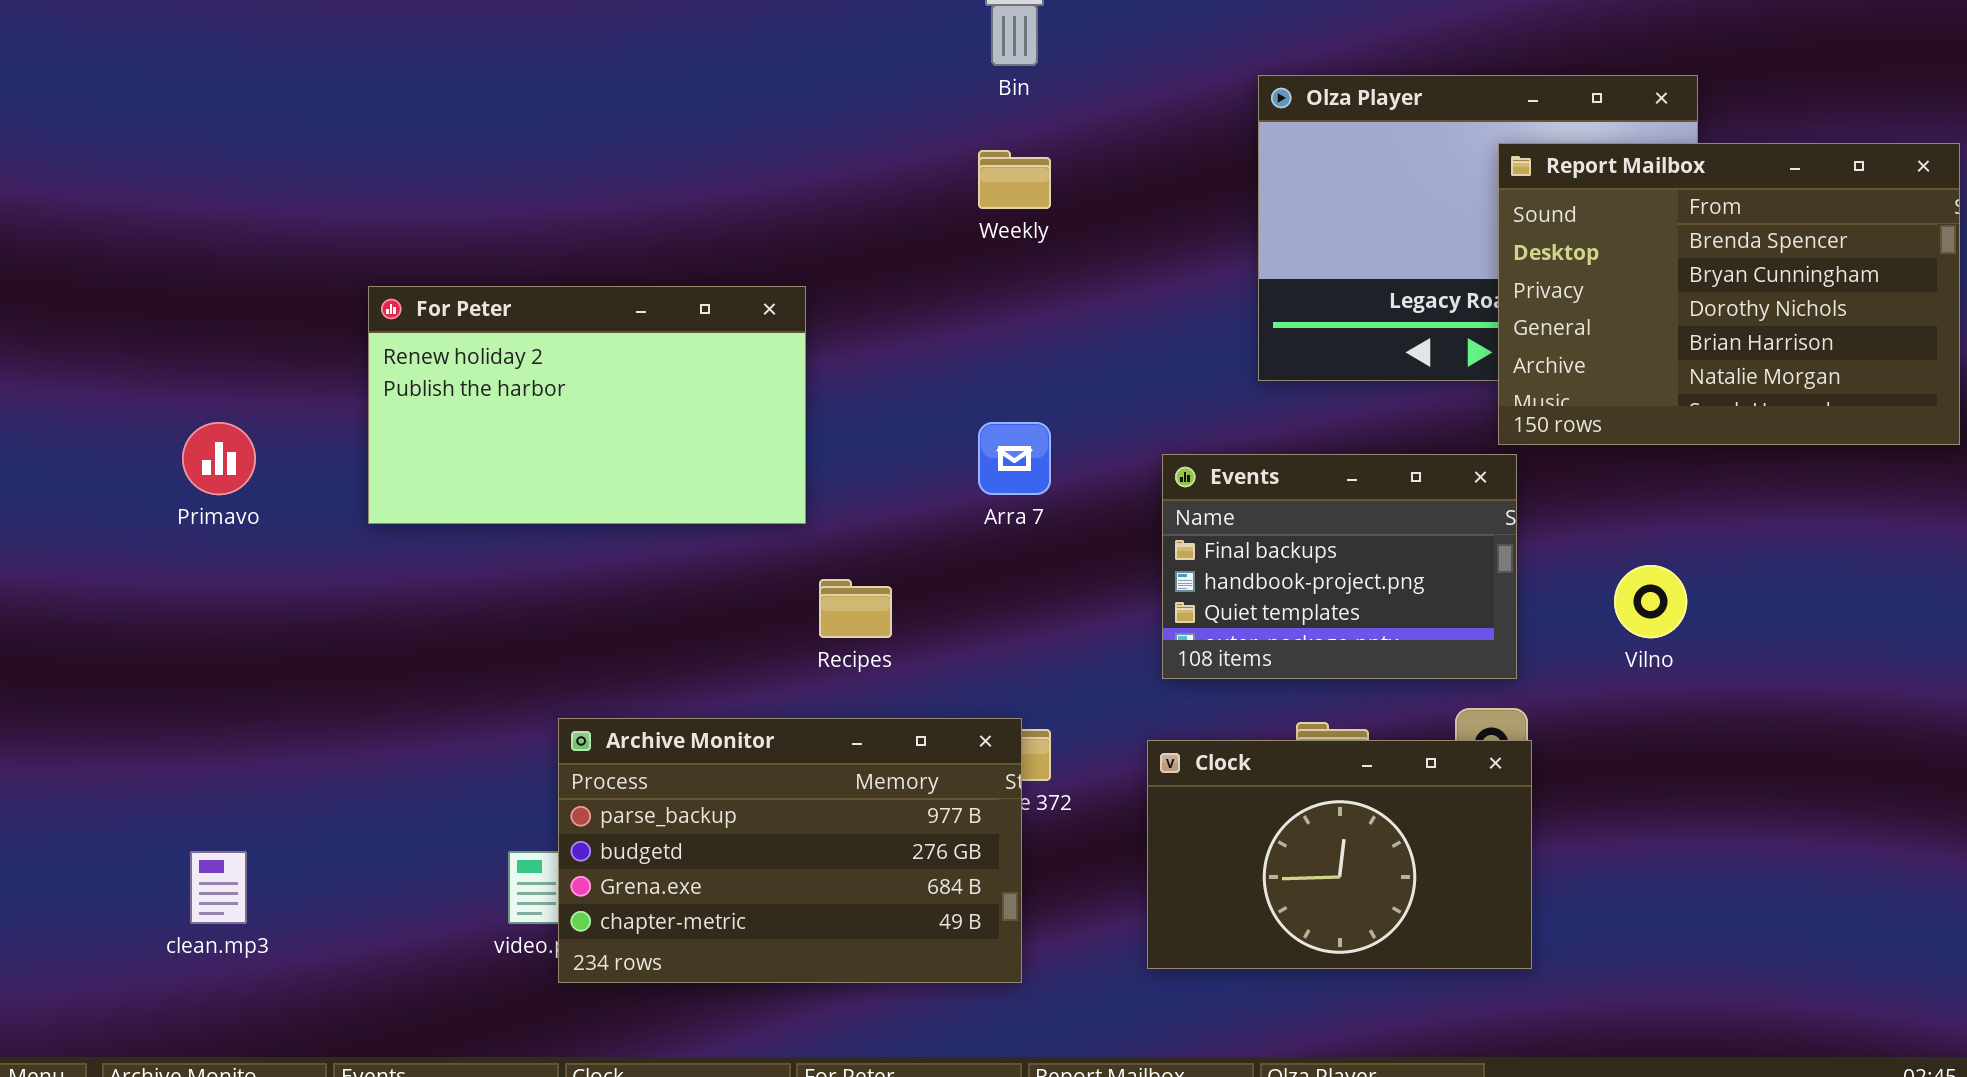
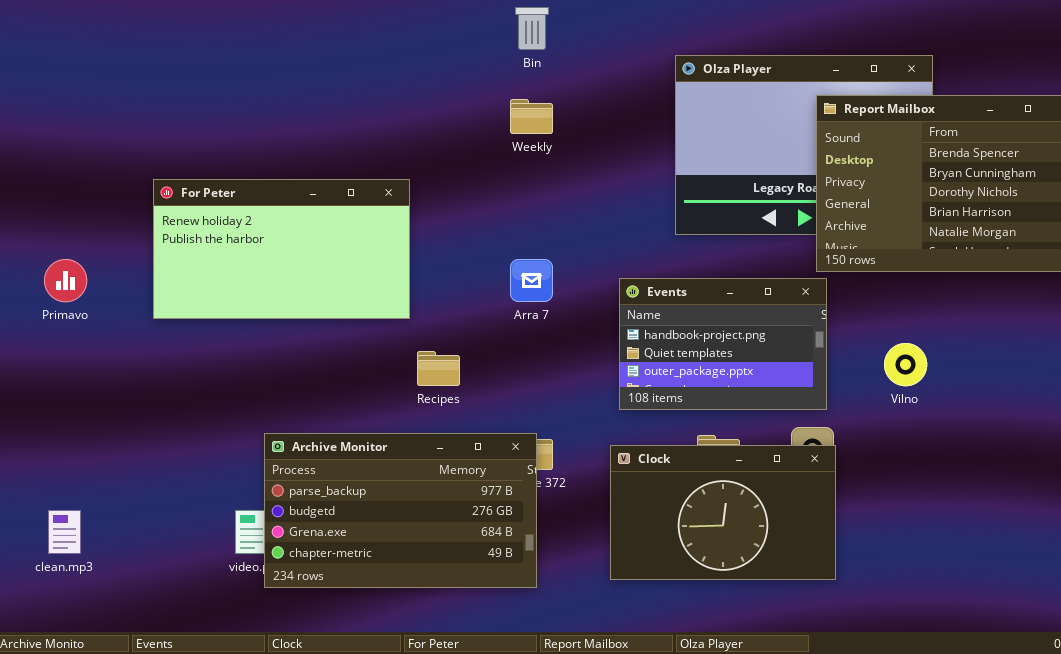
Events: [1162,454,1517,679] -> [619,278,827,410], scrolled down 1 row

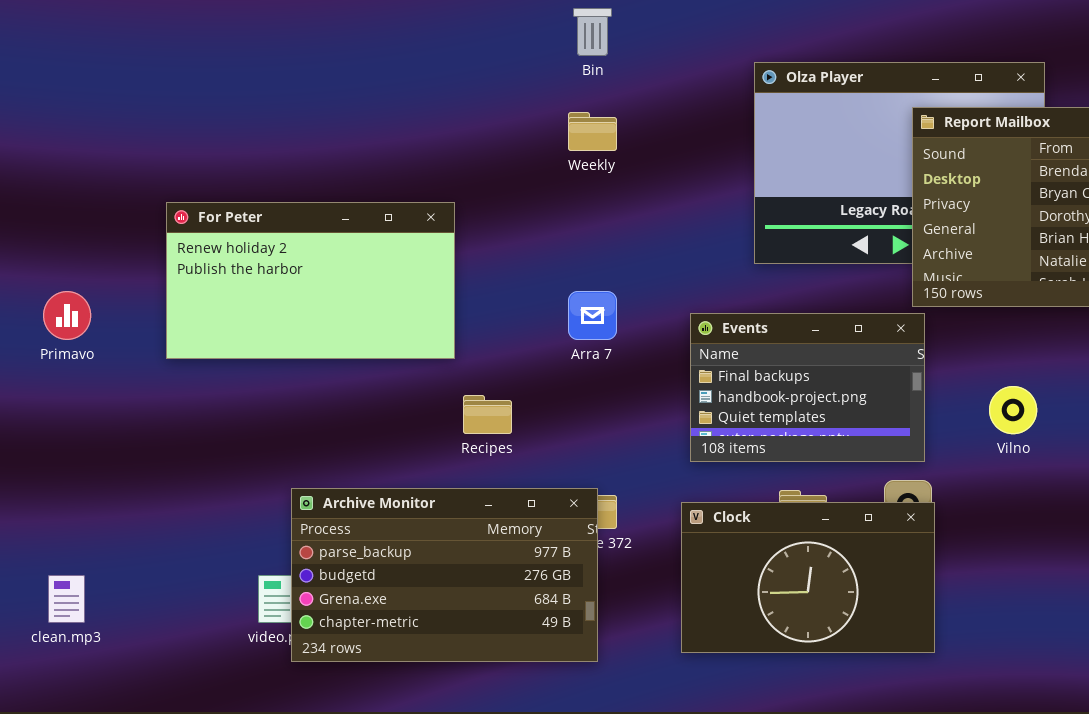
Events: [619,278,827,410] -> [690,313,925,462], scrolled up 1 row

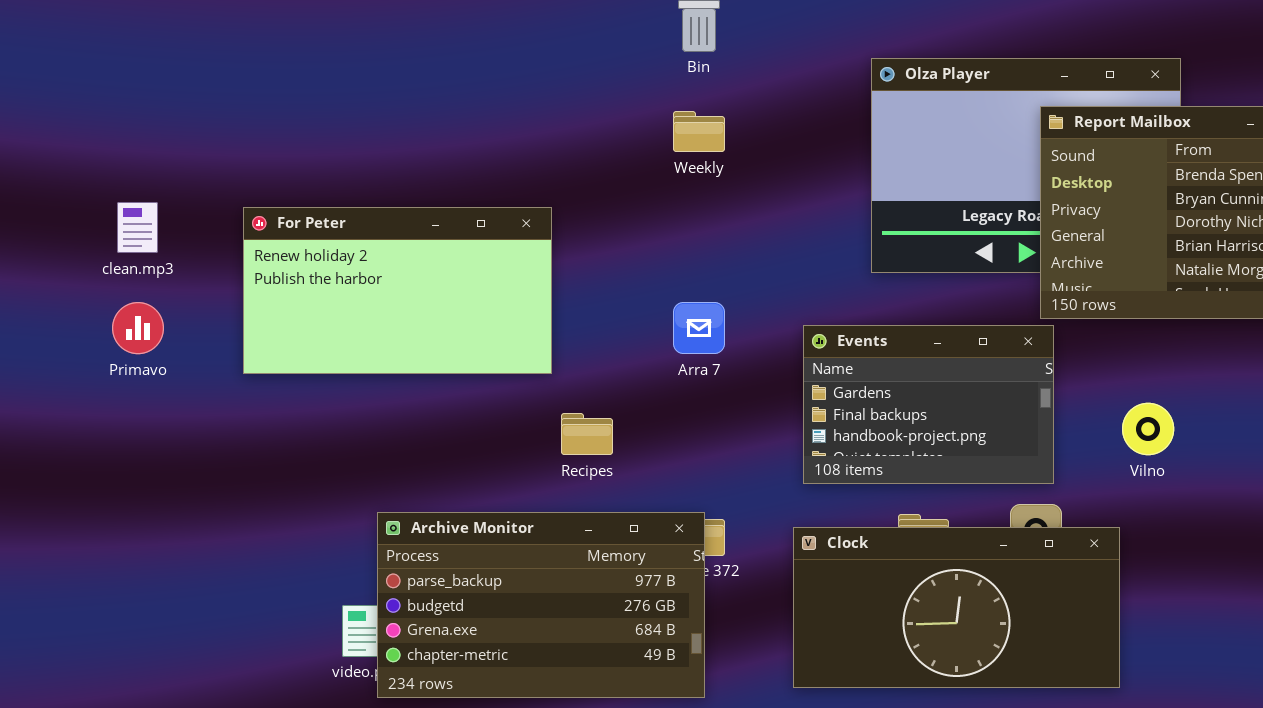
Events: [690,313,925,462] -> [803,325,1054,484], scrolled up 1 row
Clock: [681,502,935,653] -> [793,527,1120,688], resized
clean.mp3: [48,575,85,623] -> [117,202,158,253], moved

